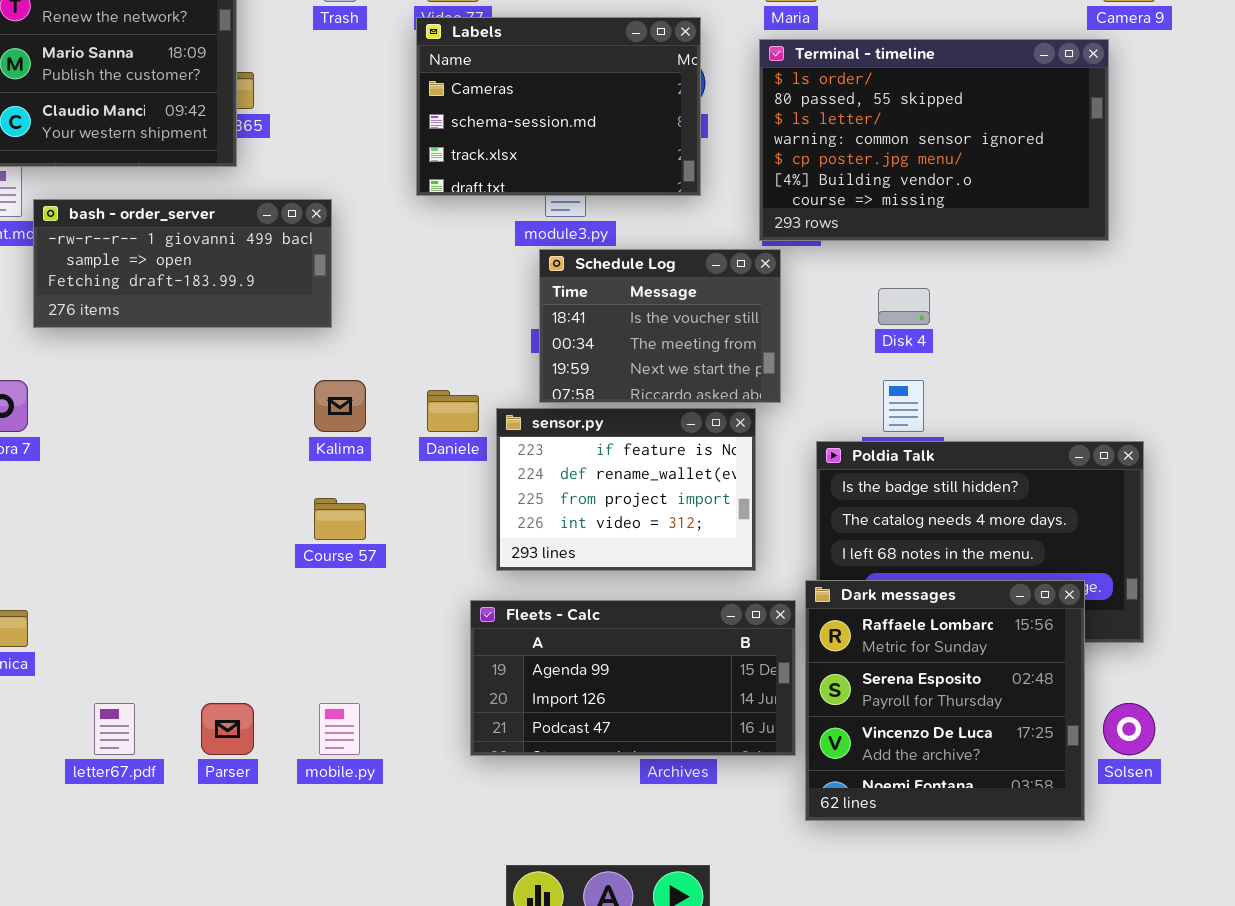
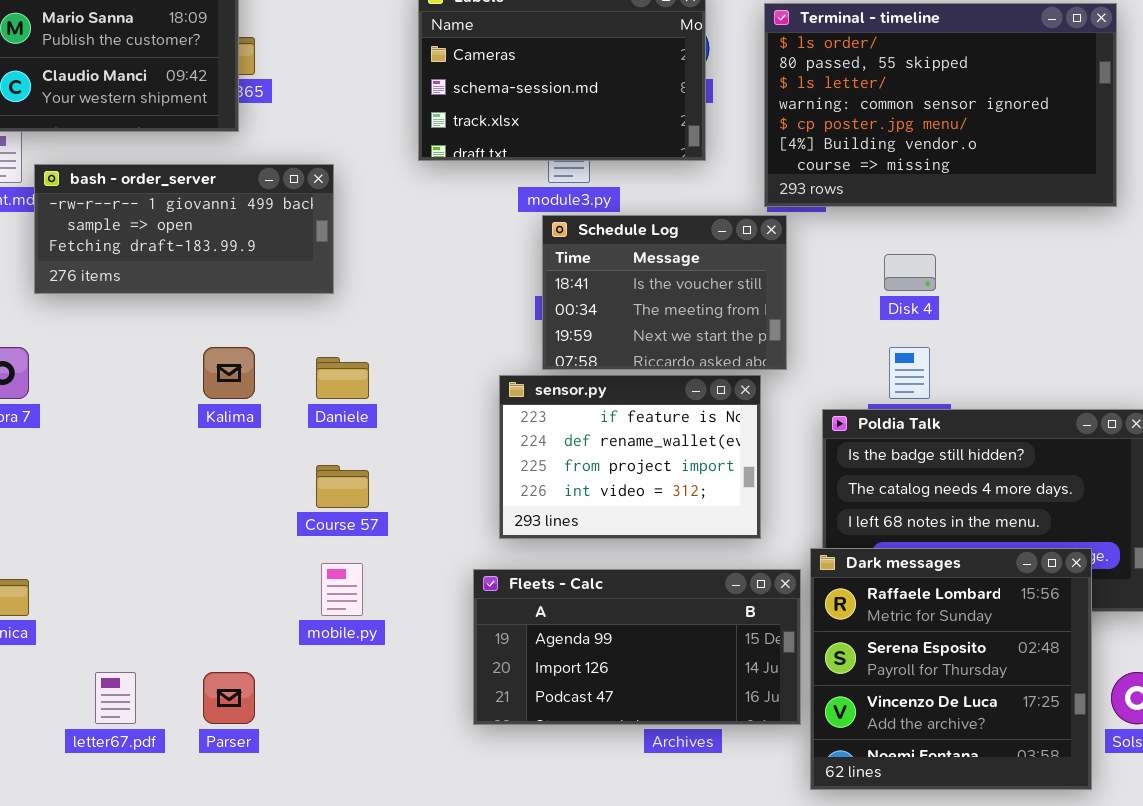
Kalima: [314,380,366,432] -> [203,347,255,399], moved
Daniele: [427,390,479,432] -> [316,357,369,399], moved
mobile.py: [319,703,360,755] -> [321,563,363,616], moved

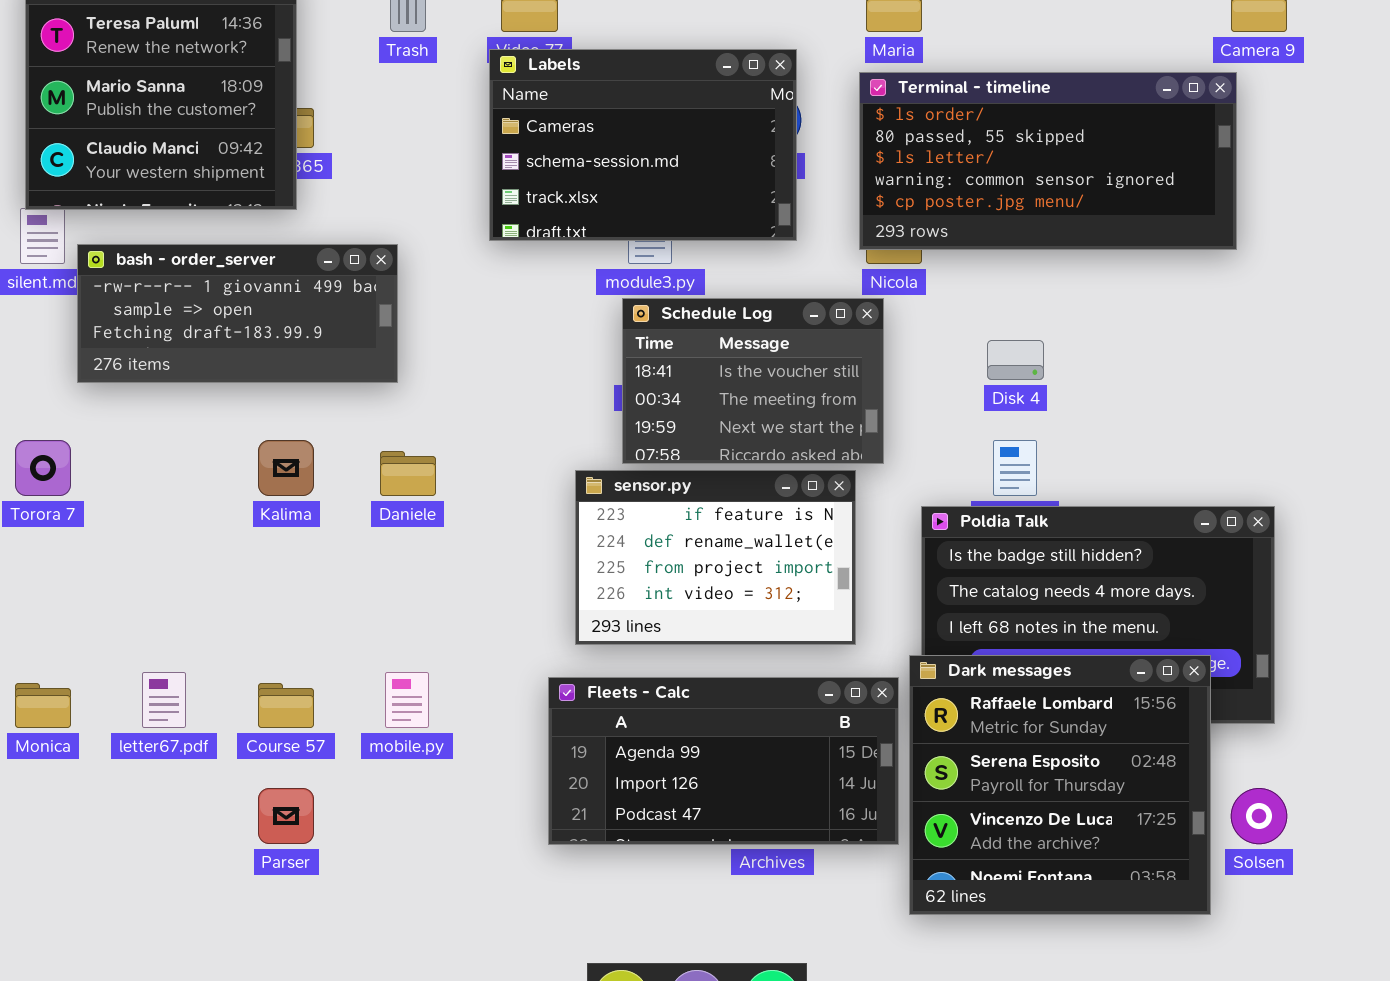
Terminal - timeline: [764,3,1117,207] -> [859,72,1237,250], resized
Course 57: [316,465,369,508] -> [258,683,314,728], moved
letter67.pdf: [95,672,136,724] -> [142,672,186,728], moved

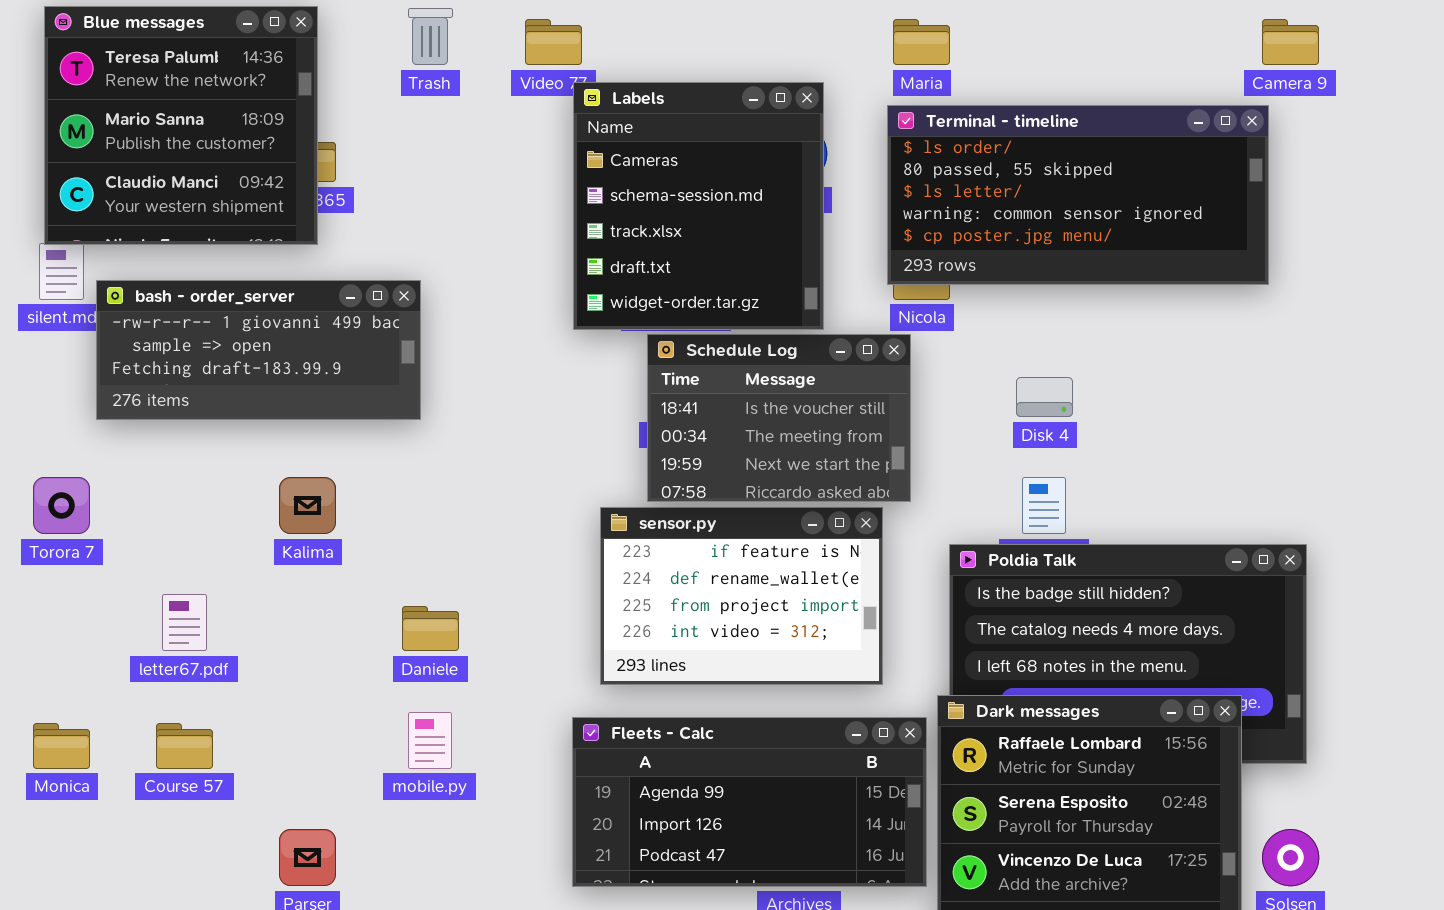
Labels: [489,49,797,241] -> [573,82,824,330], resized
Daniele: [380,451,436,496] -> [402,606,459,651], moved
letter67.pdf: [142,672,186,728] -> [162,594,207,651], moved
Course 57: [258,683,314,728] -> [156,723,213,769], moved

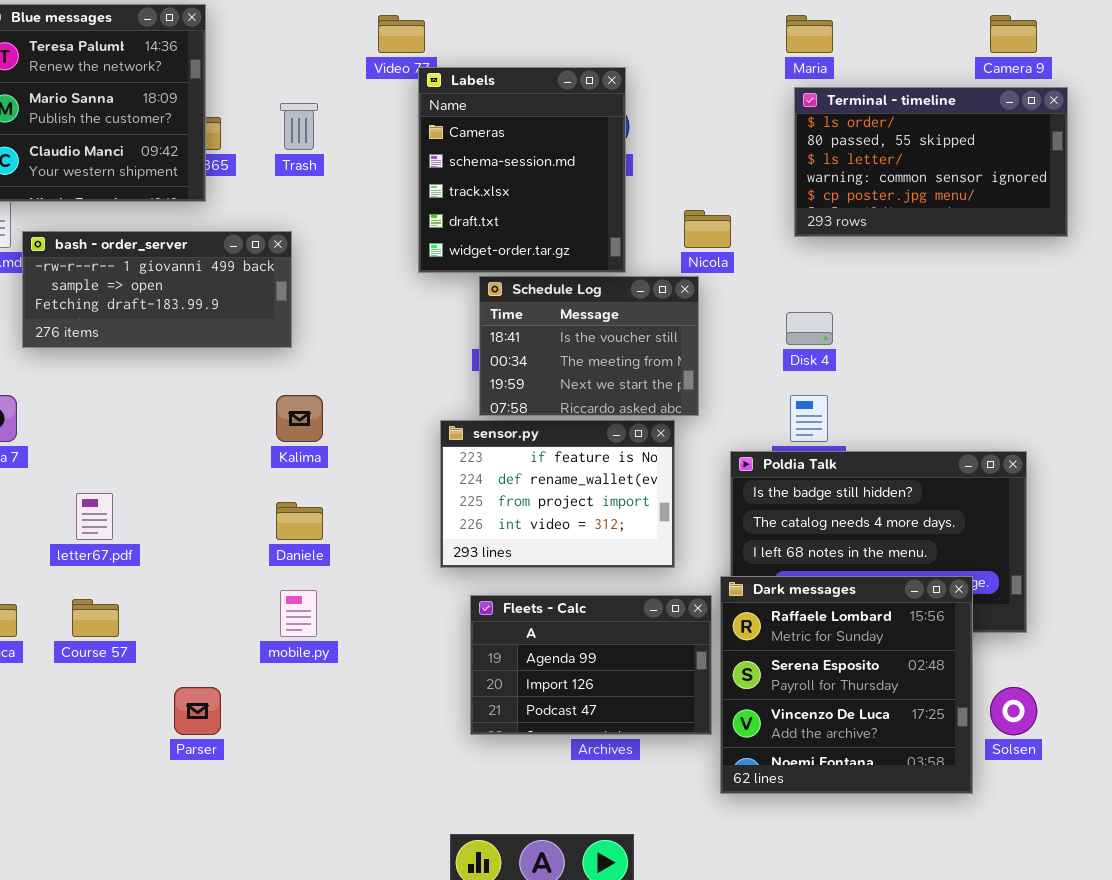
Trash: [408,8,453,65] -> [280,103,318,150], moved
Maria: [893,19,950,65] -> [786,15,833,53], moved
Terminal - timeline: [887,105,1269,285] -> [794,87,1068,237], moved, resized
Kalima: [279,477,336,534] -> [276,395,323,442], moved
Fleets - Calc: [572,717,927,887] -> [470,595,712,735], resized

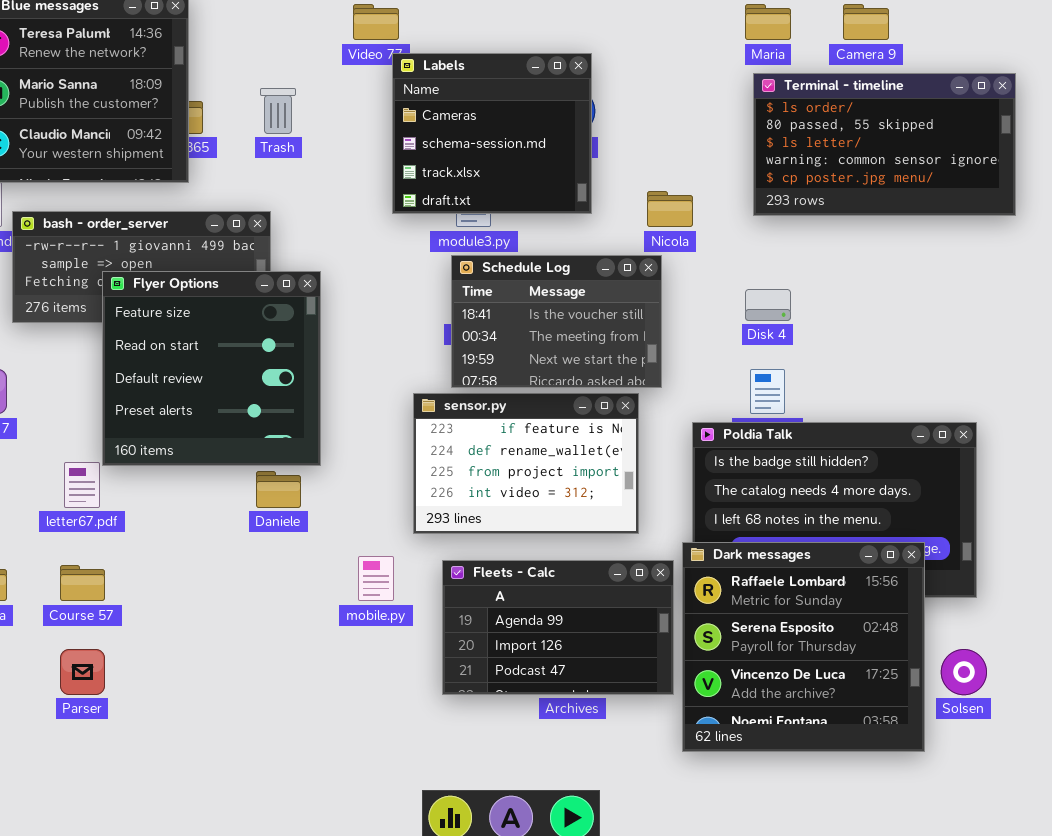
Camera 9: [990,15,1037,53] -> [843,4,889,40], moved
Labels: [418,67,626,273] -> [392,53,592,214], resized
Flyer Options: none -> [102,271,321,466], opened
mobile.py: [280,590,317,637] -> [358,556,394,601], moved
Parser: [174,687,221,735] -> [60,649,105,695], moved

